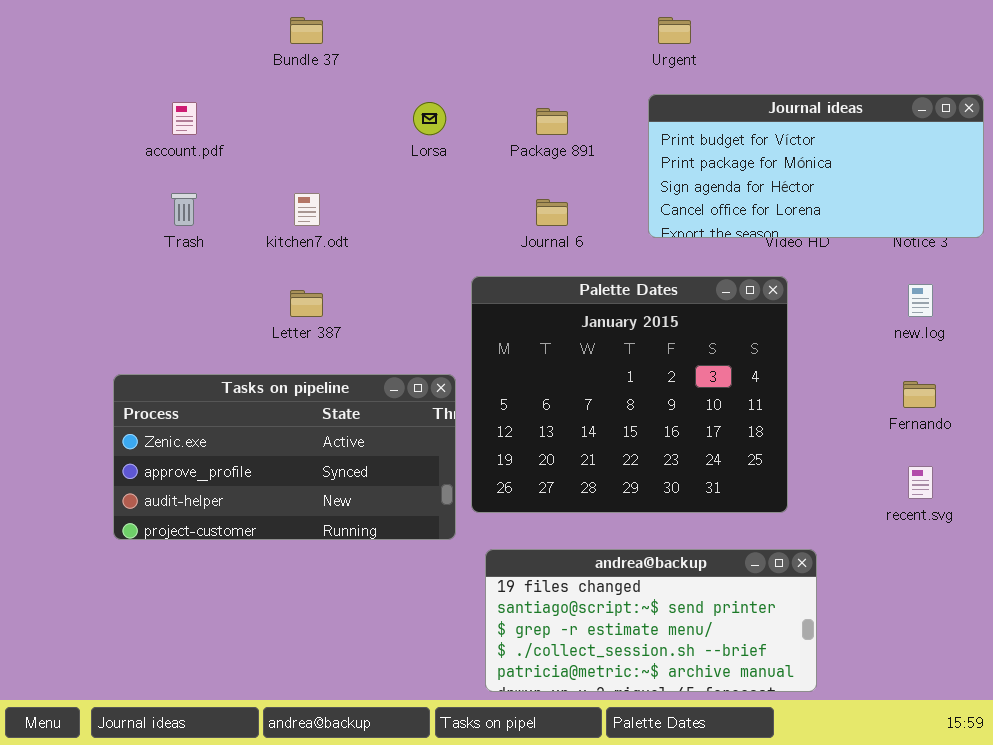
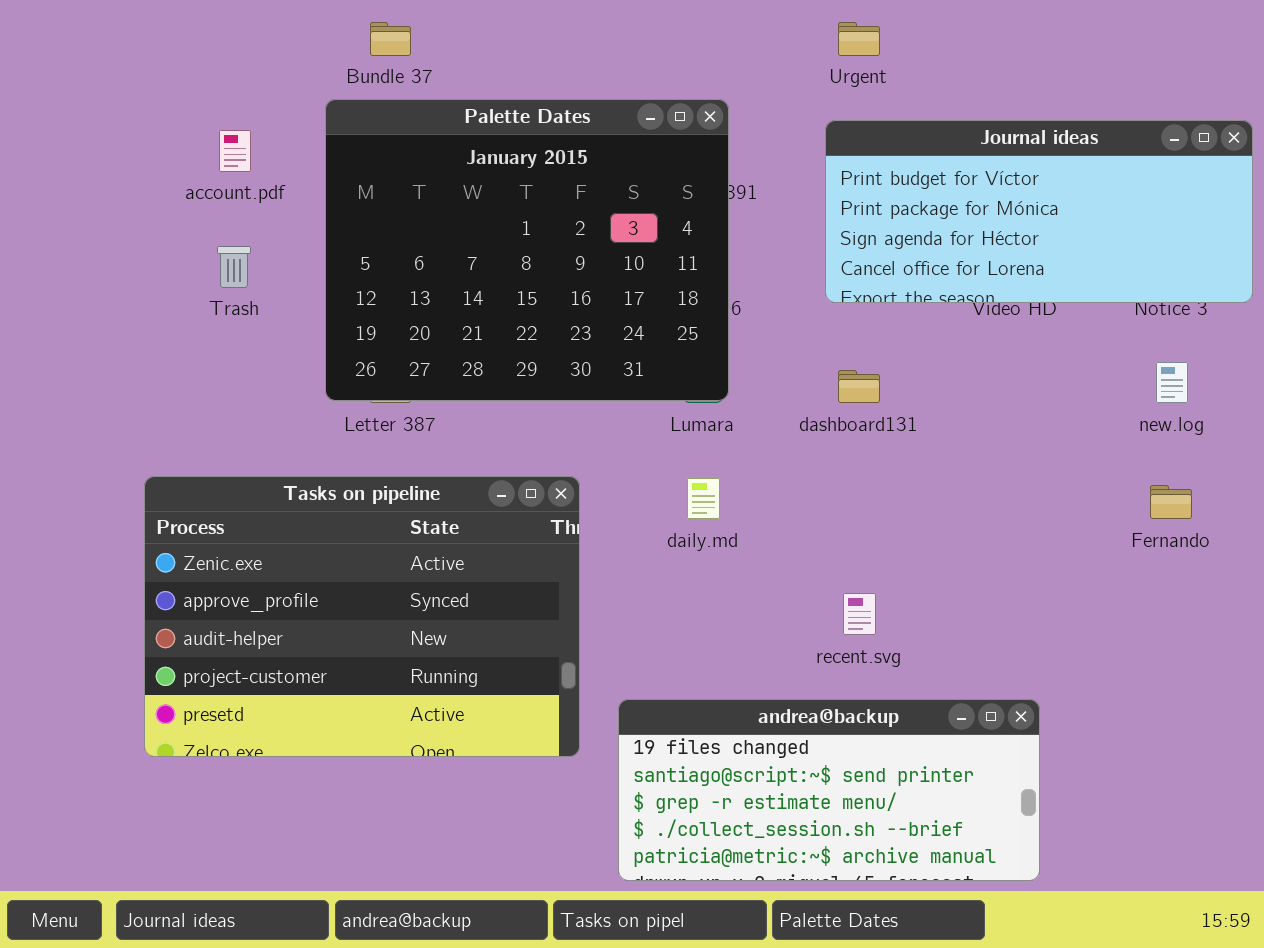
Palette Dates: [471,276,788,513] -> [325,99,729,401], moved
Tasks on pipeline: [113,374,456,540] -> [144,476,580,757], resized
recent.svg: [908,466,933,499] -> [843,593,876,635], moved

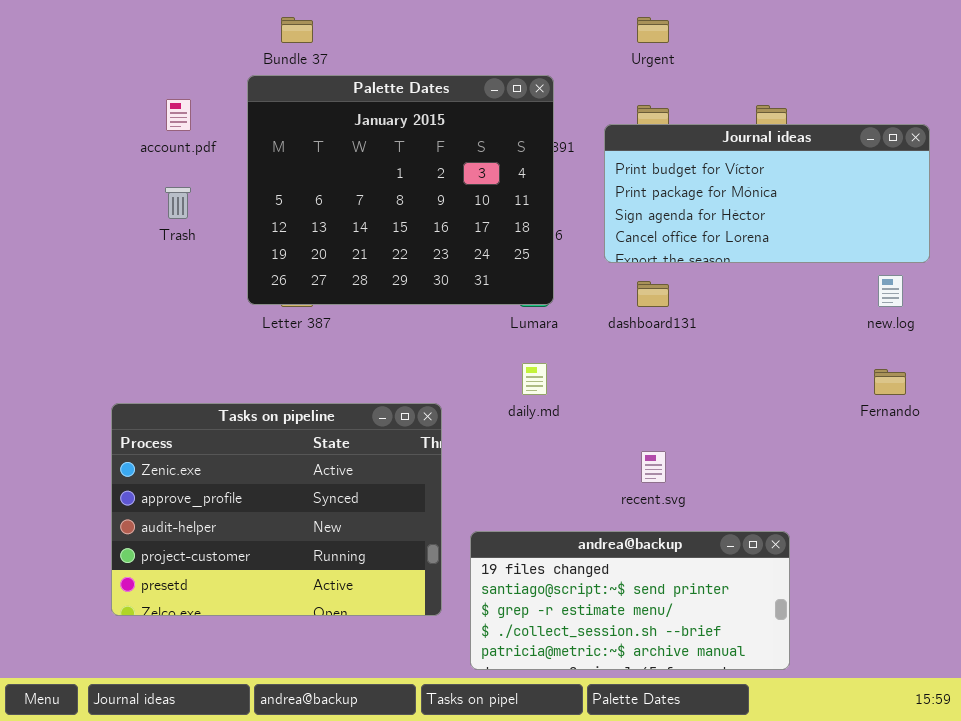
Journal ideas: [825,120,1253,303] -> [604,124,930,263], moved
Tasks on pipeline: [144,476,580,757] -> [111,403,442,616], moved

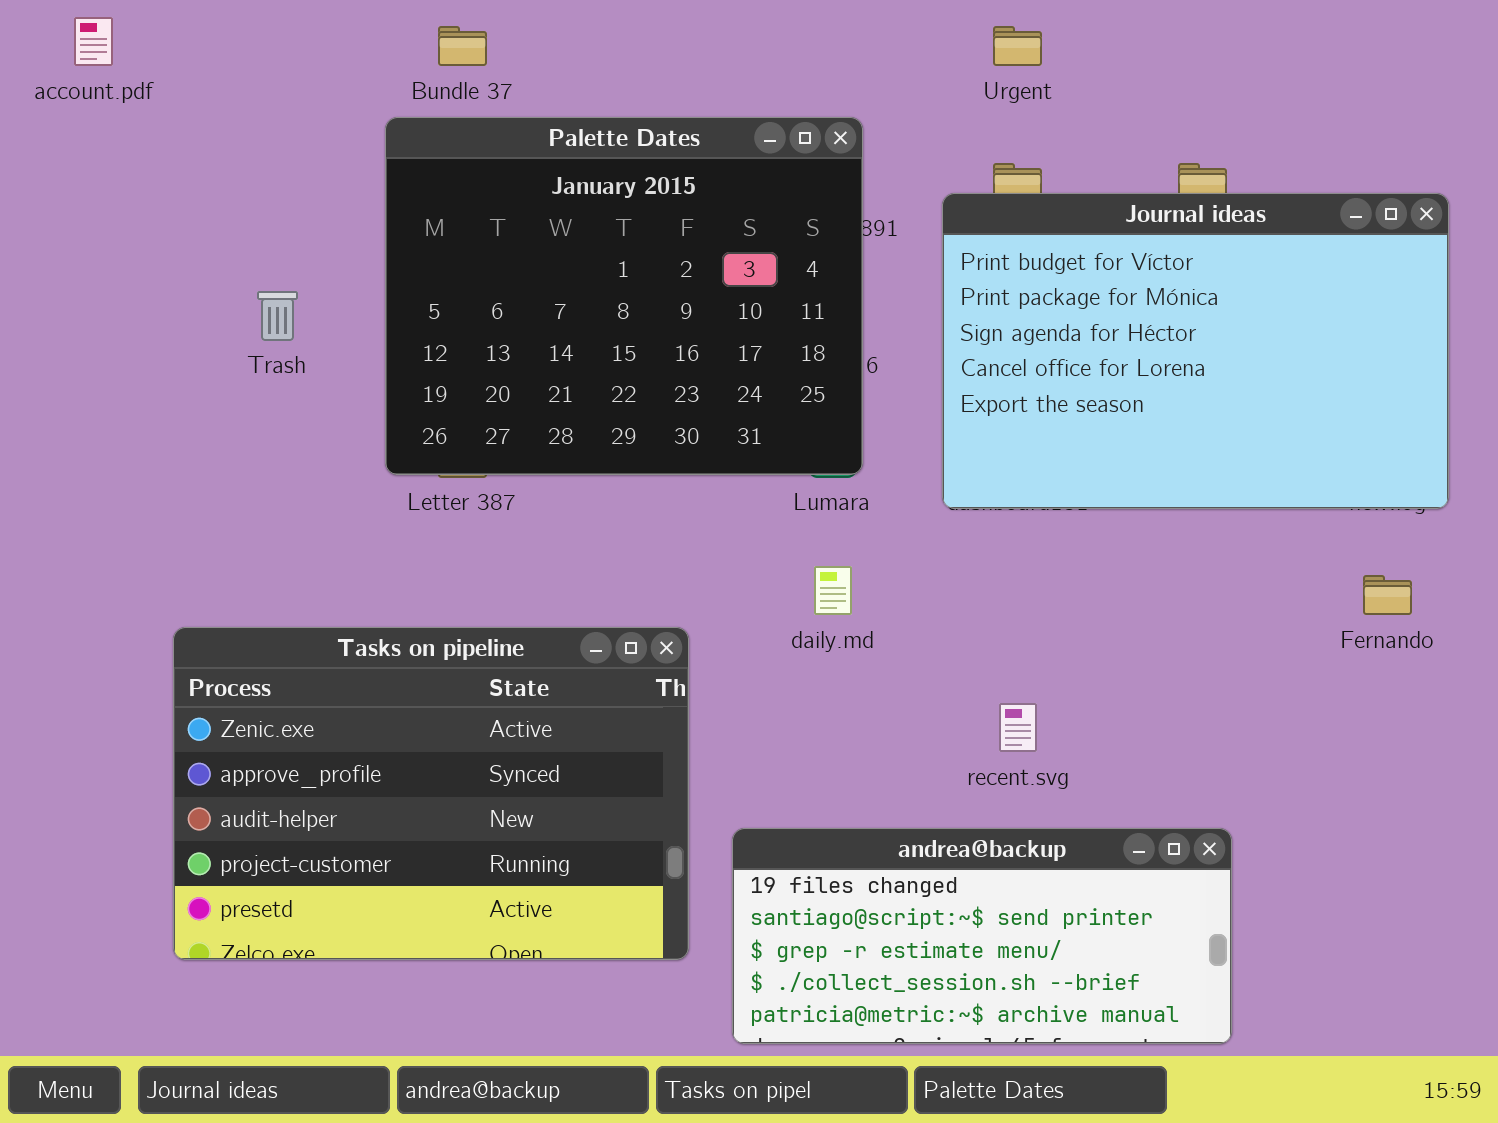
account.pdf: [166,99,191,131] -> [74,17,113,66], moved
Journal ideas: [604,124,930,263] -> [942,193,1449,509], resized

